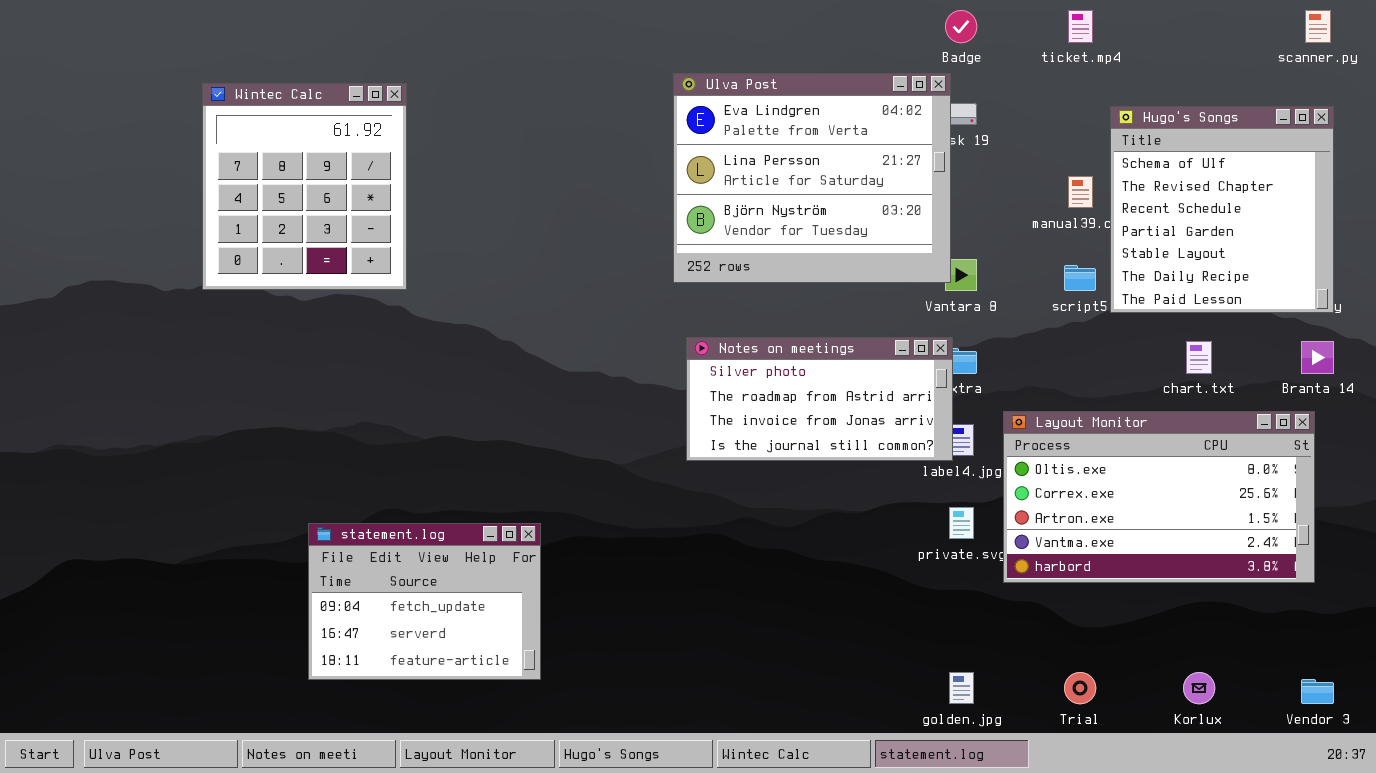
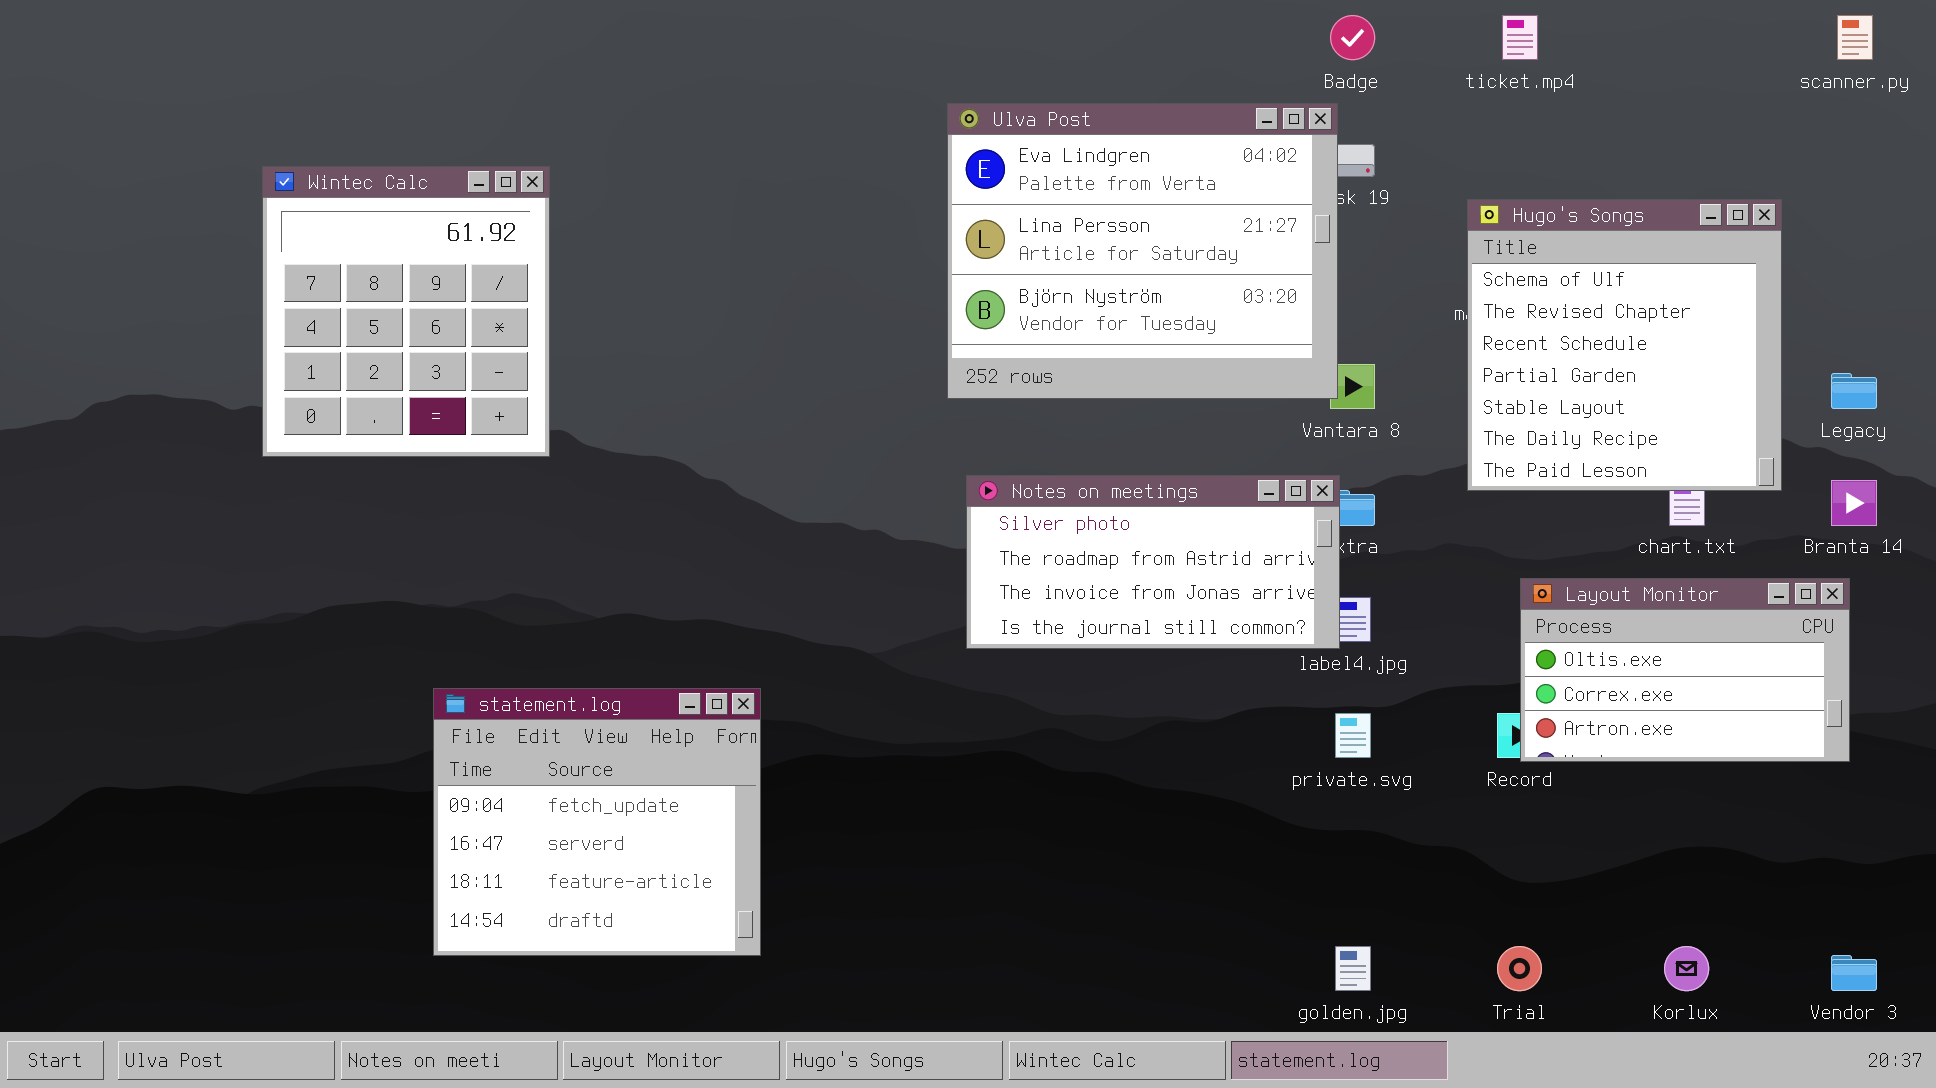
Wintec Calc: [202,83,407,290] -> [262,166,550,457], moved
Hugo's Songs: [1110,106,1334,313] -> [1467,199,1782,491], moved
Layout Monitor: [1003,411,1315,583] -> [1520,578,1850,762], resized
statement.log: [308,523,541,680] -> [433,688,761,956], resized

